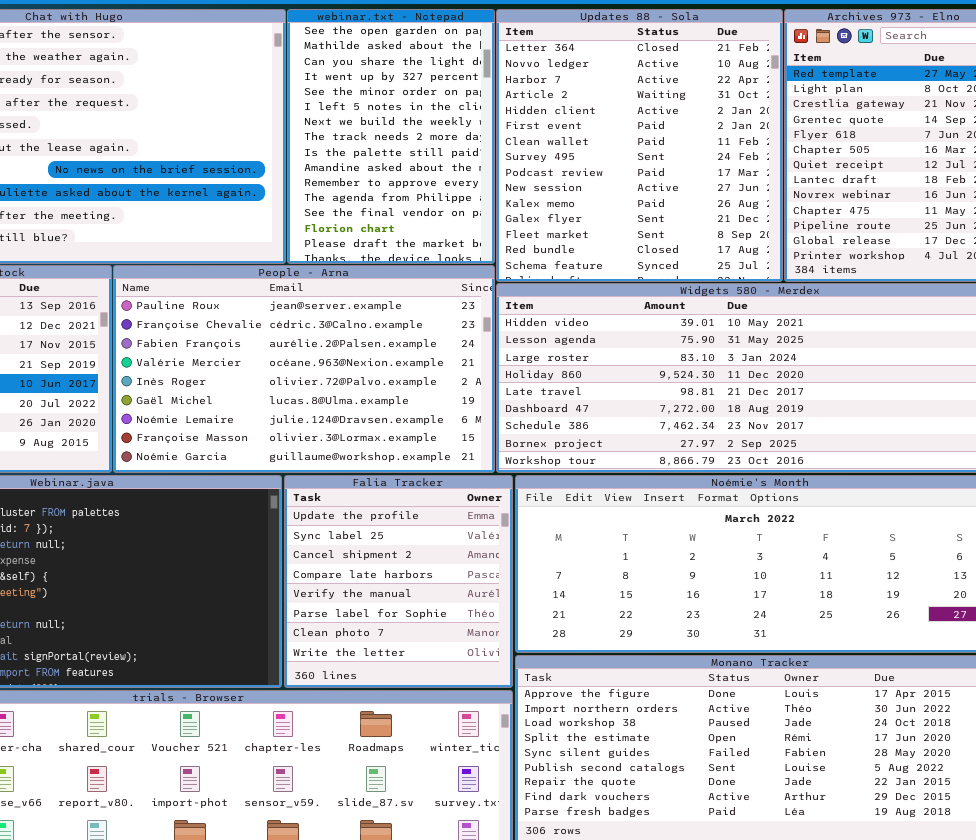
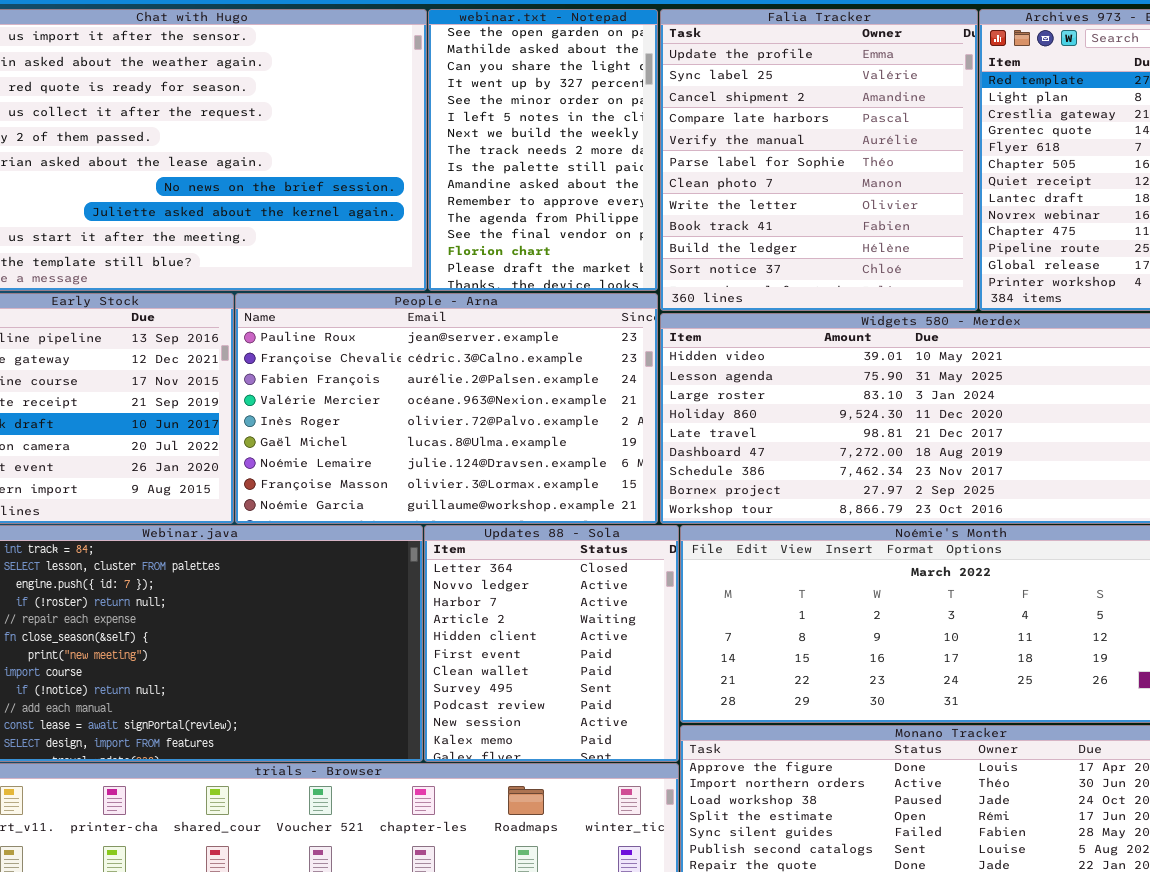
Updates 88 - Sola: [496,9,783,282] -> [424,525,679,762], moved, resized
Falia Tracker: [284,475,513,688] -> [660,9,978,311], moved, resized

